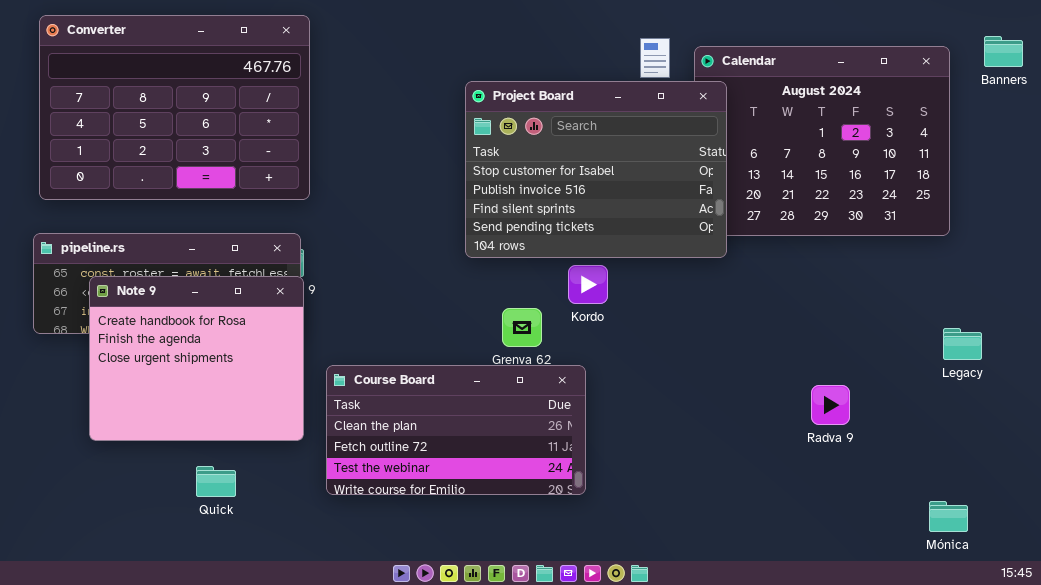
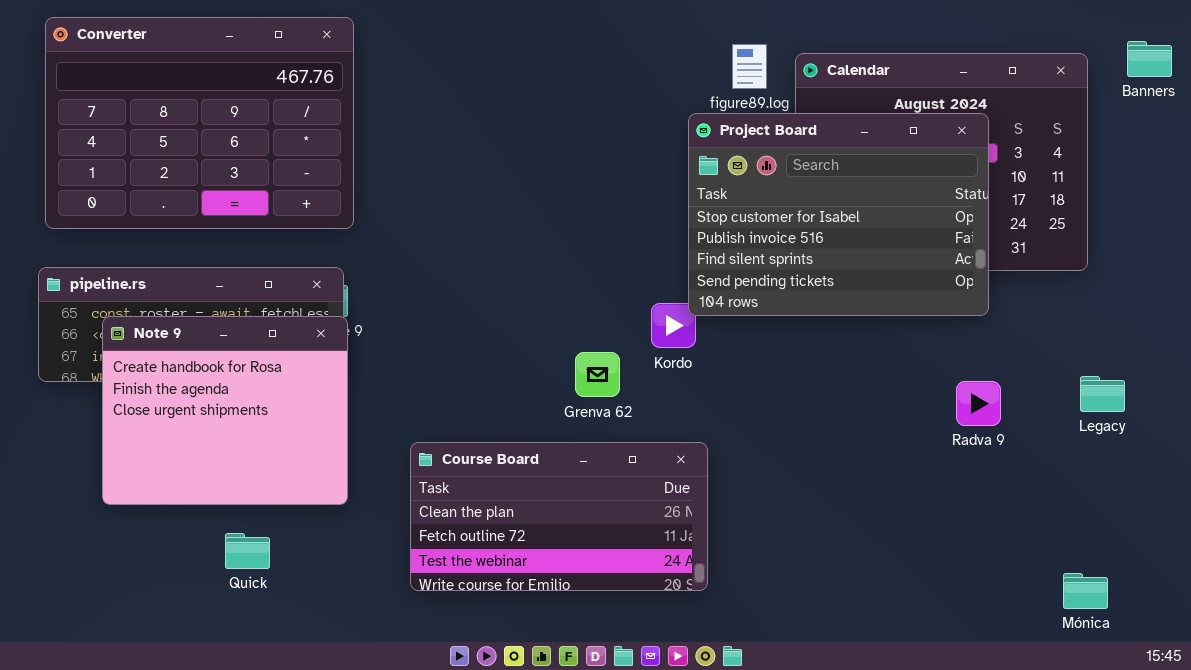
Project Board: [465,81,727,258] -> [688,113,989,316], moved
Course Board: [326,365,586,495] -> [410,442,708,591], moved
Radva 9: [811,385,850,425] -> [956,381,1001,426], moved

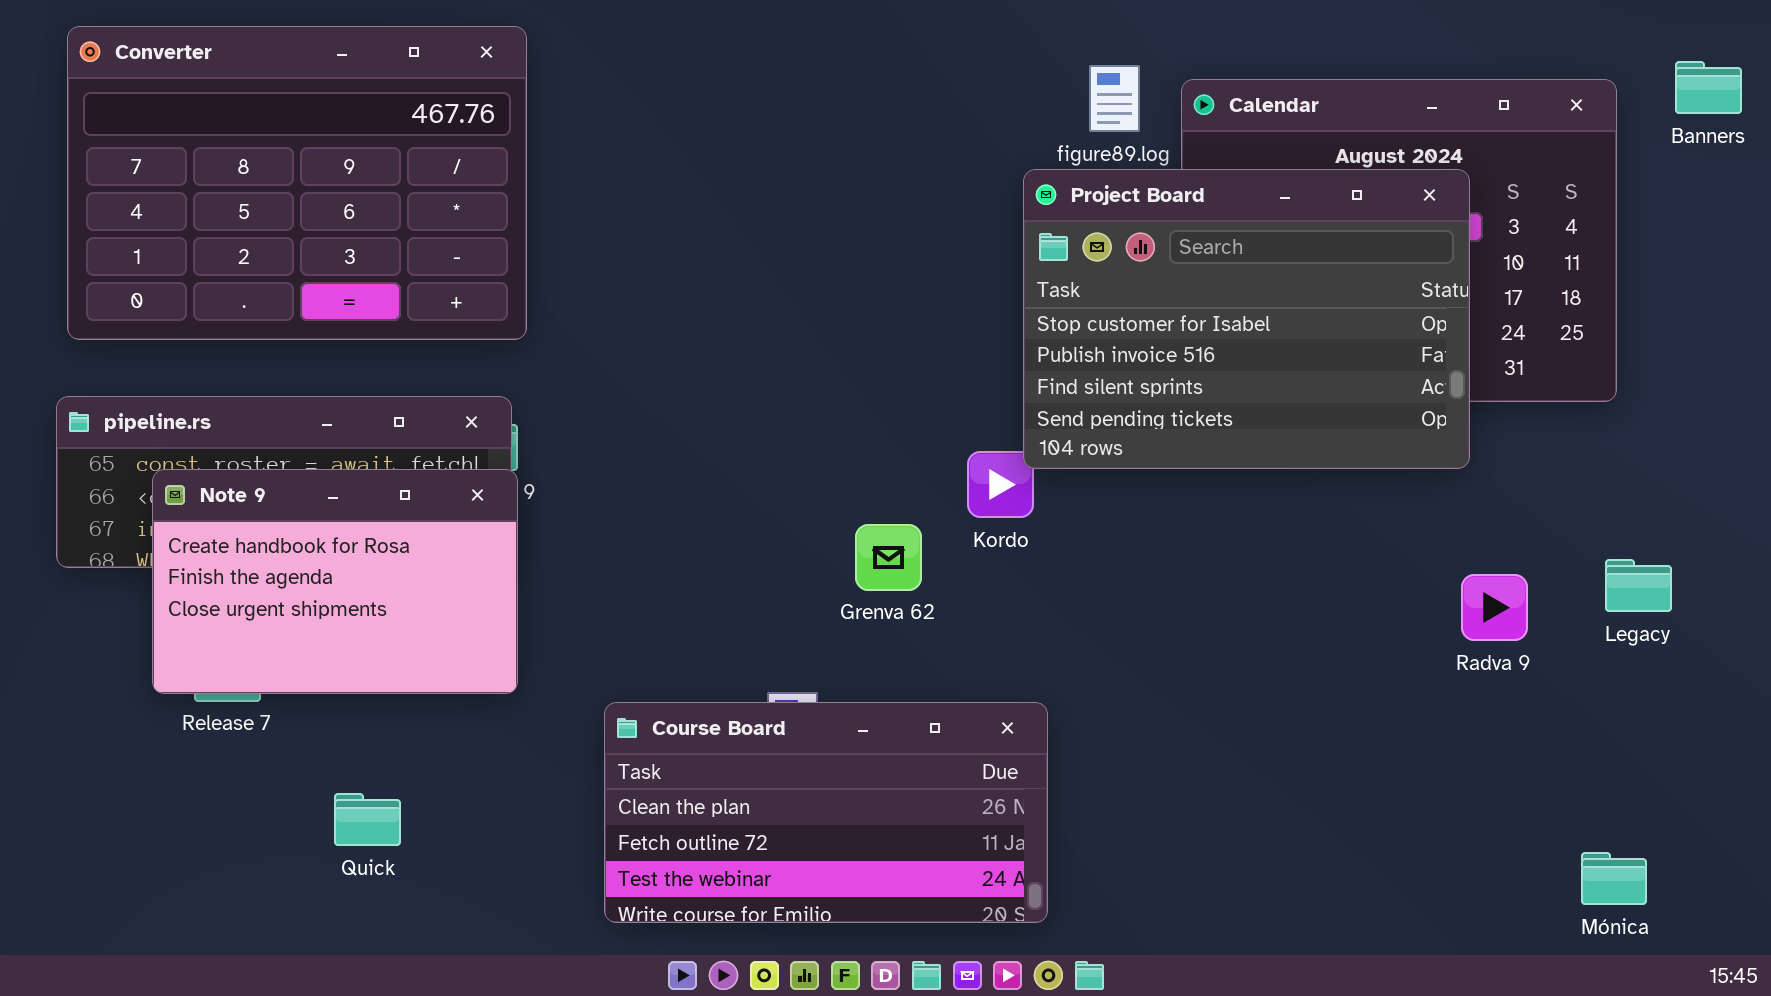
Note 9: [102,316,348,505] -> [152,469,518,694], resized
Radva 9: [956,381,1001,426] -> [1461,574,1528,641], moved
Course Board: [410,442,708,591] -> [604,702,1048,923], moved

